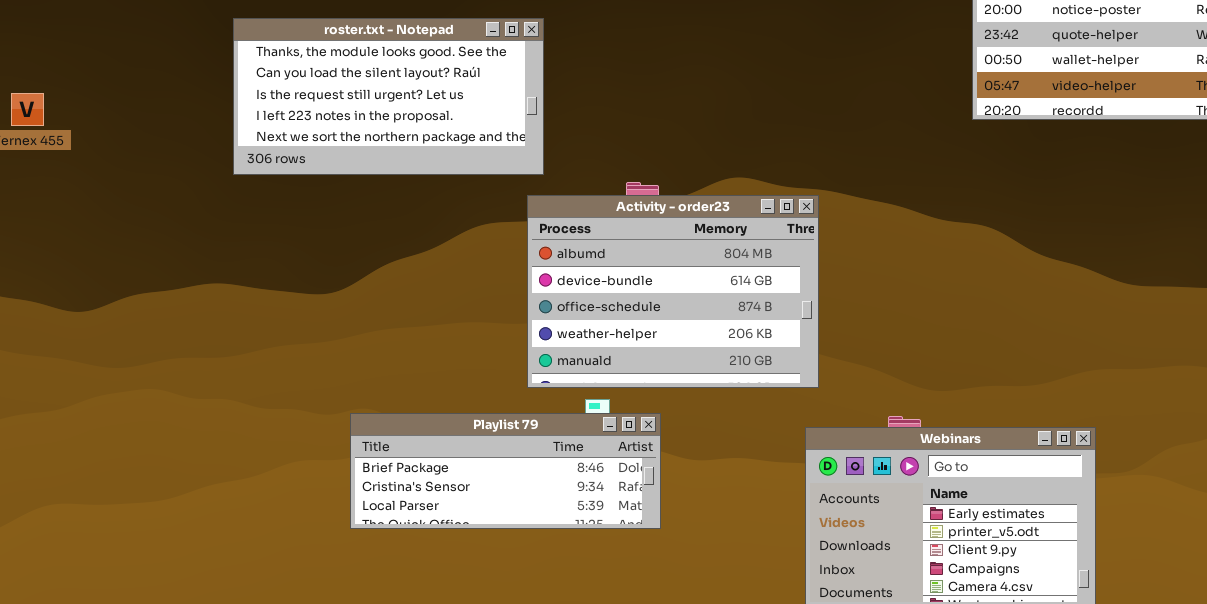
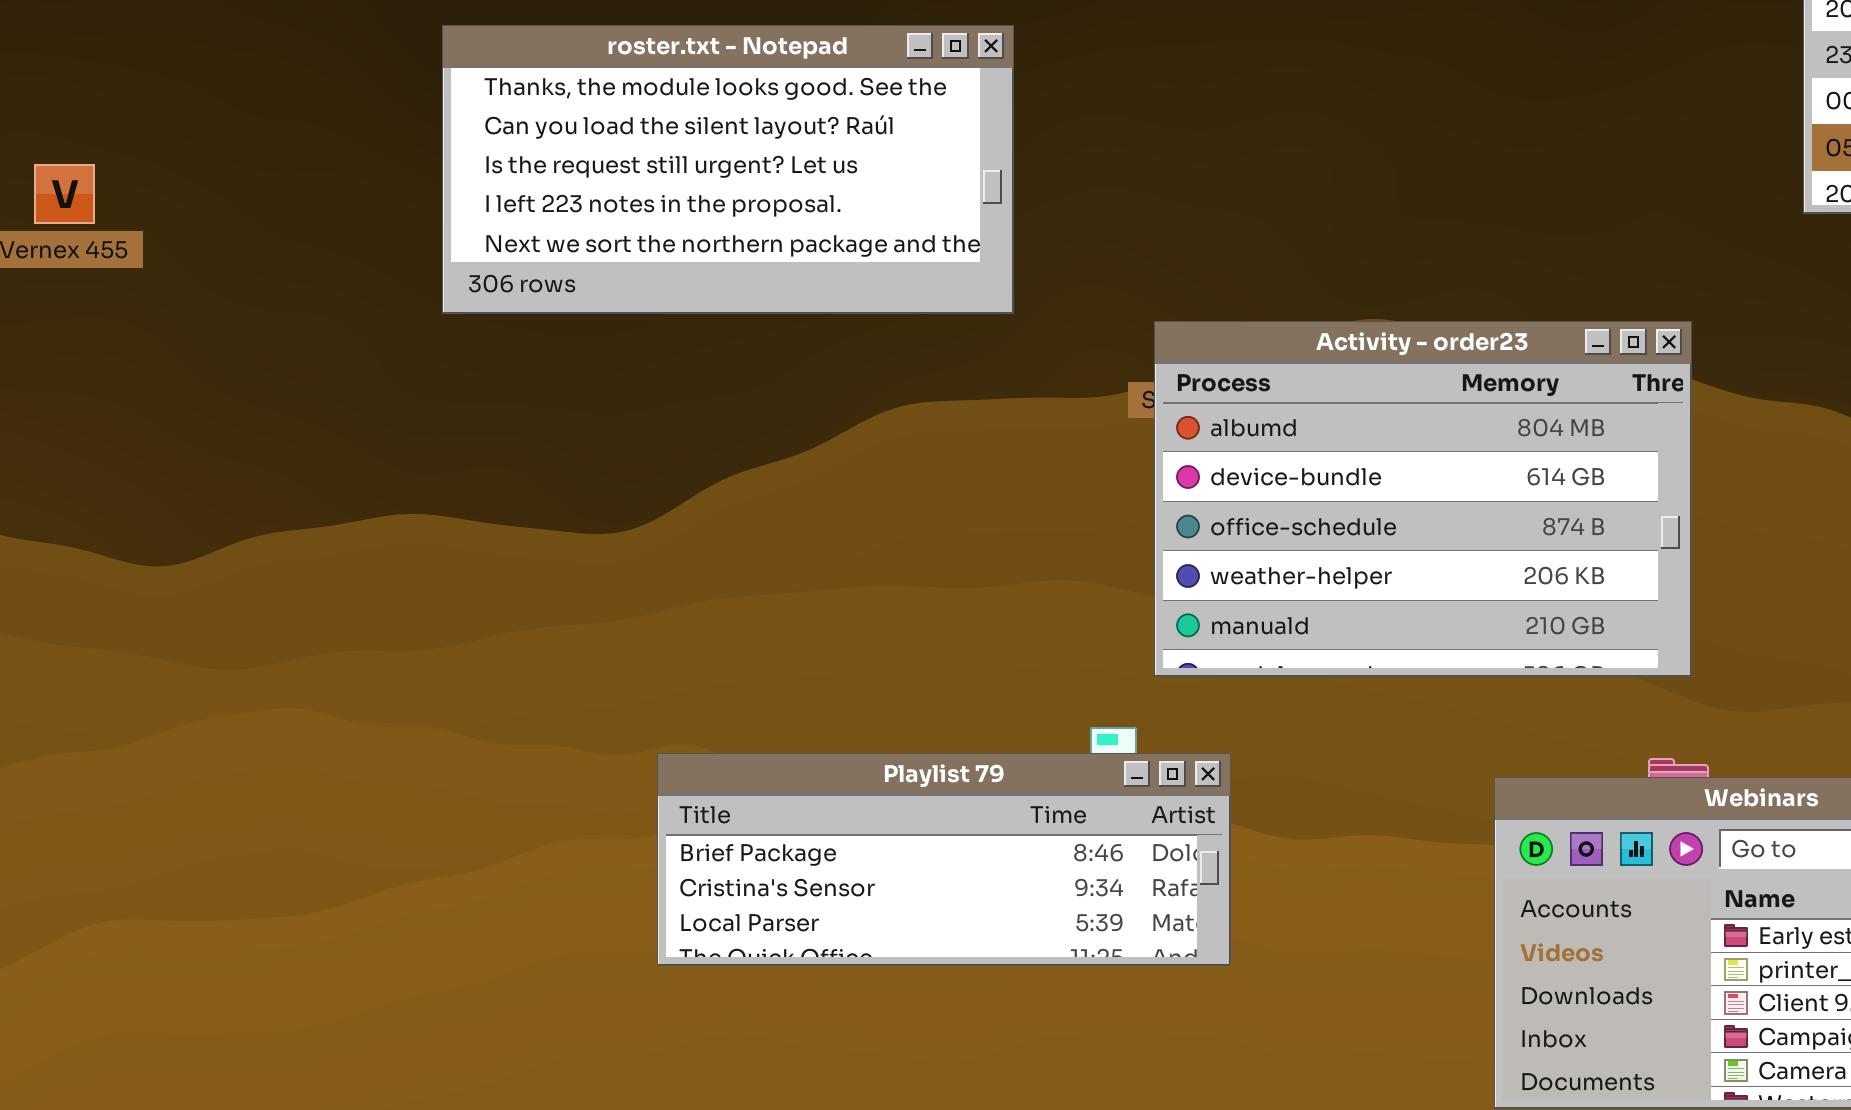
Activity - order23: [527,195,819,388] -> [1154,321,1692,677], moved

